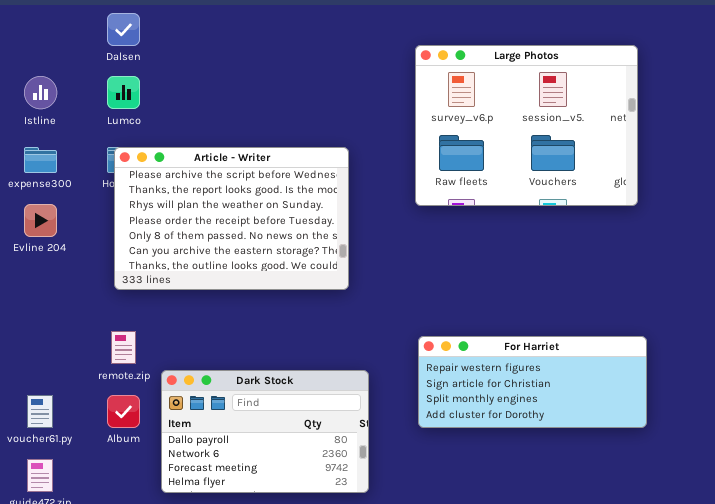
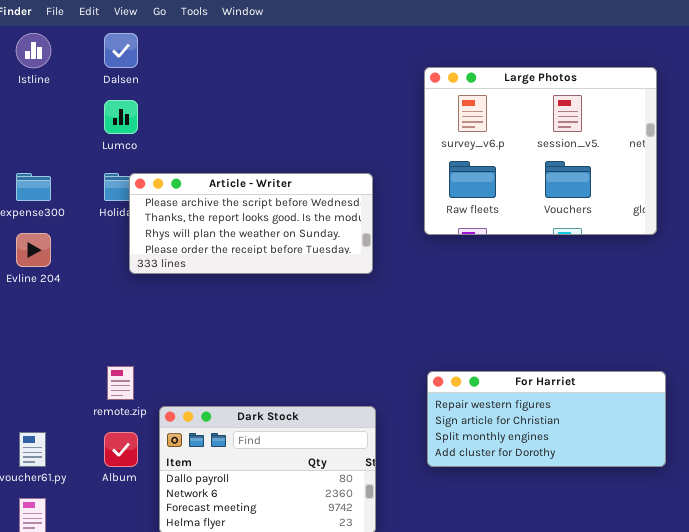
Istline: [24,76,57,109] -> [16,33,51,68], moved
Article - Writer: [114,147,349,290] -> [129,173,373,274], moved, resized

